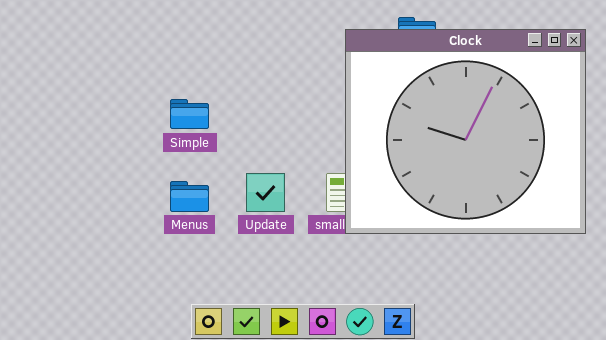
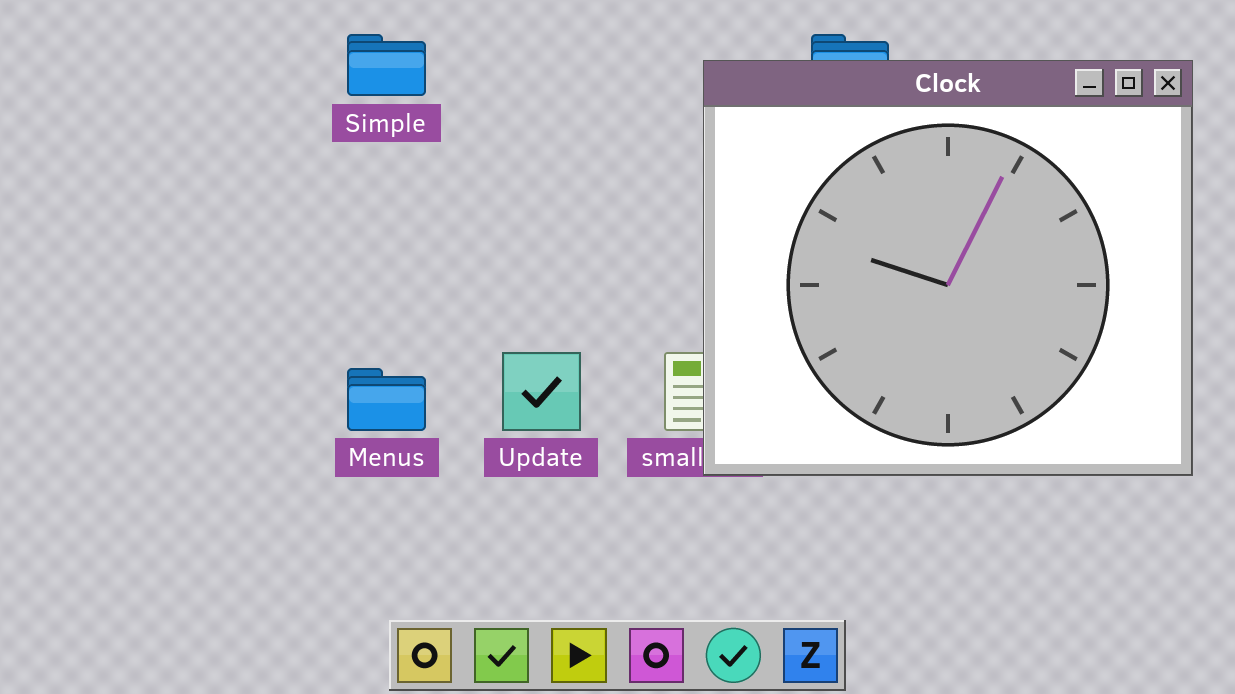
Simple: [170,99,209,129] -> [347,34,426,96], moved

